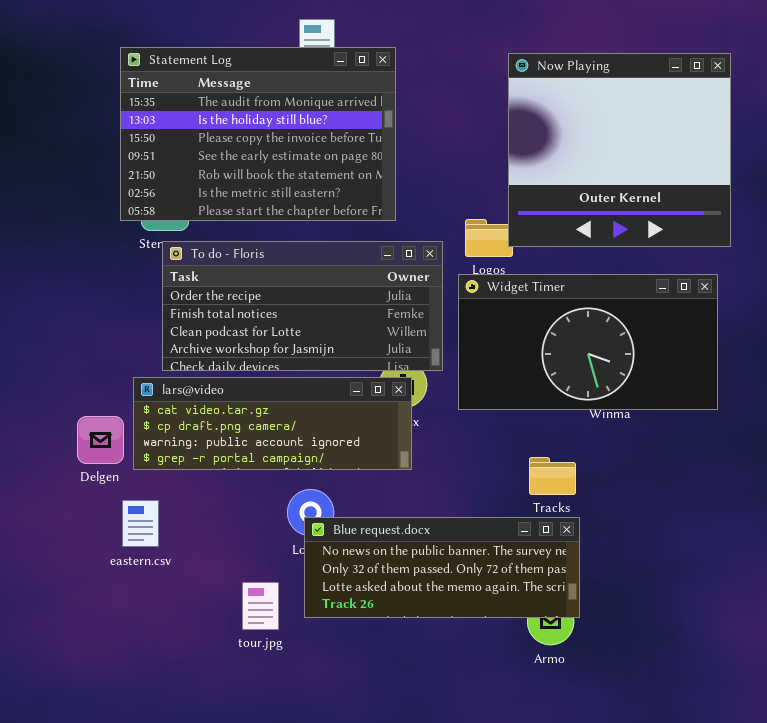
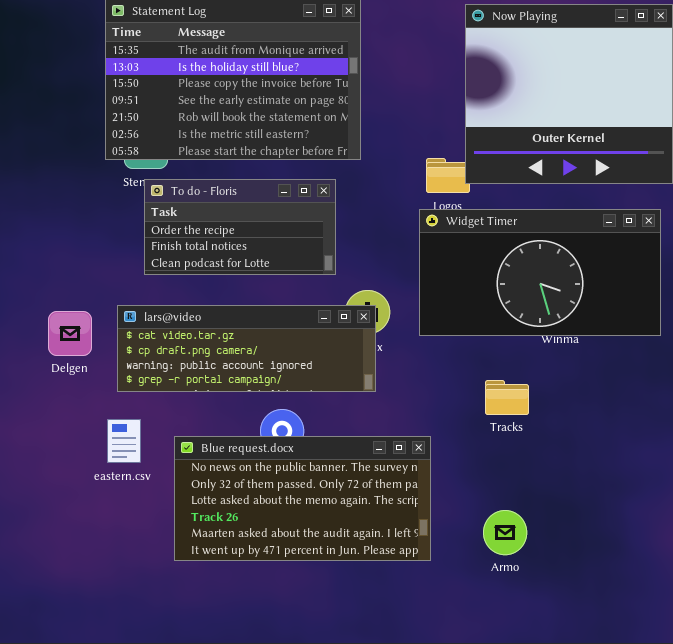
To do - Floris: [162,241,443,371] -> [144,179,336,275], resized
Delgen: [77,416,124,464] -> [48,311,92,356], moved
Blue request.docx: [304,517,580,618] -> [174,436,431,561], moved, resized

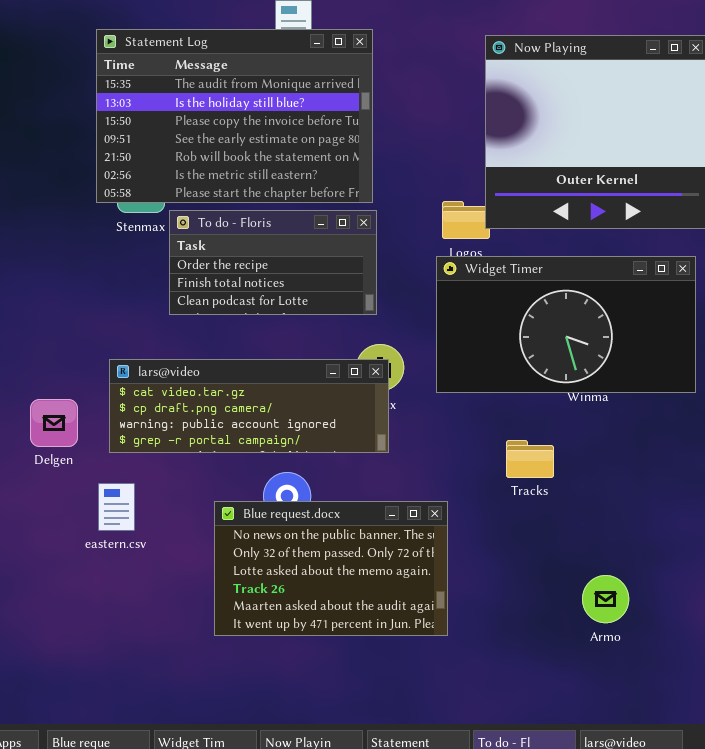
To do - Floris: [144,179,336,275] -> [169,210,377,315], moved
Delgen: [48,311,92,356] -> [30,399,78,447], moved
Blue request.docx: [174,436,431,561] -> [214,501,448,636], resized
Armo: [483,510,527,555] -> [582,575,629,623], moved

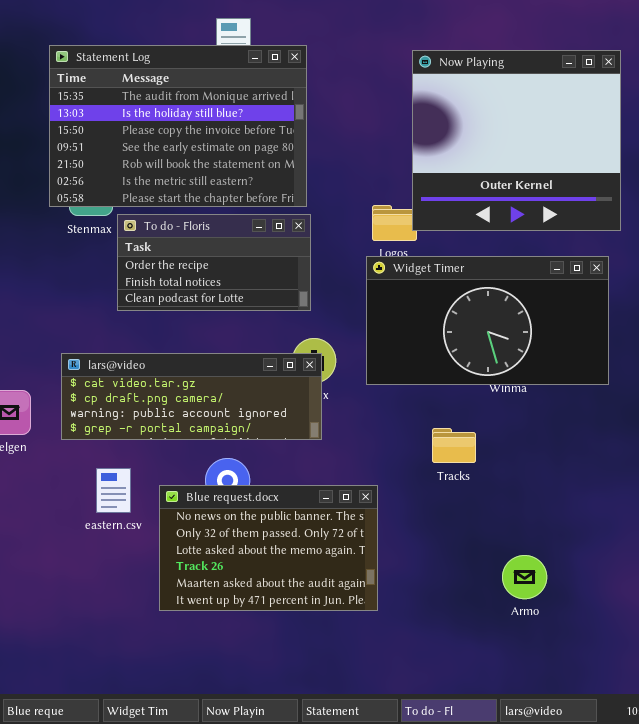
eastern.csv: [98,483,135,531] -> [96,468,131,513], moved

